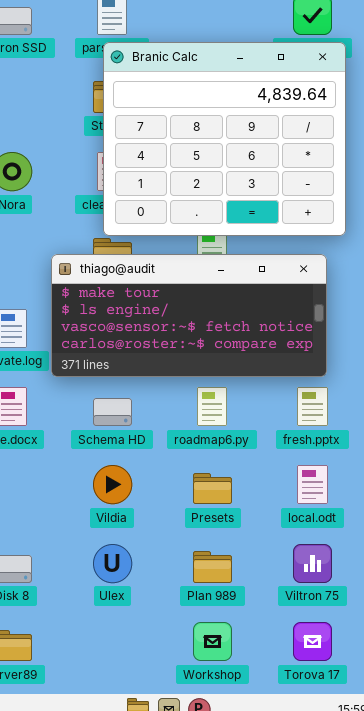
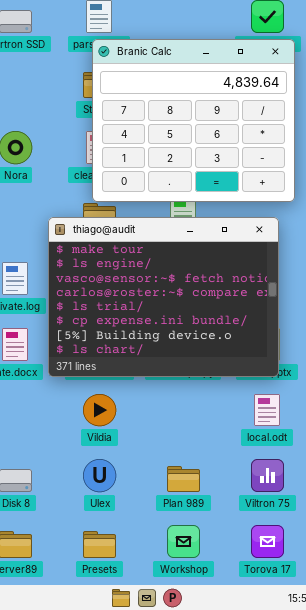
thiago@audit: [51,254,327,377] -> [48,217,279,377], resized
Presets: [193,473,232,504] -> [83,531,116,558], moved

